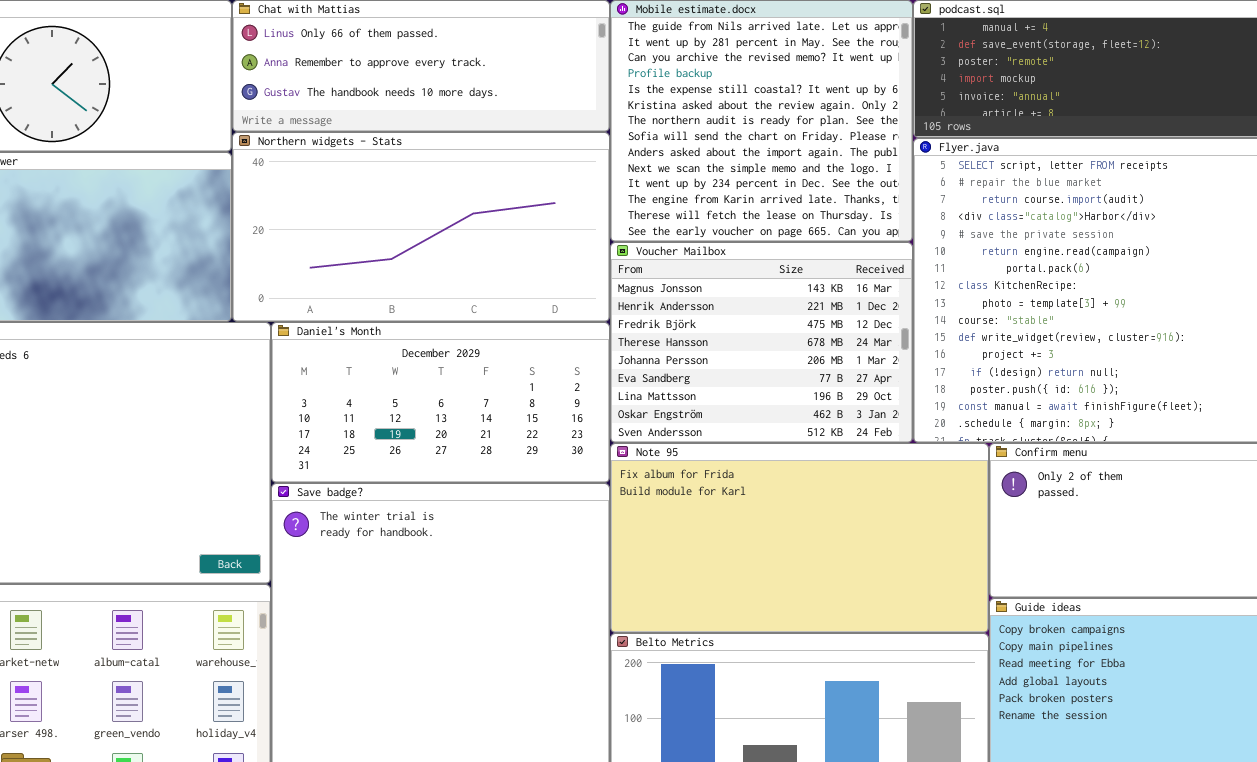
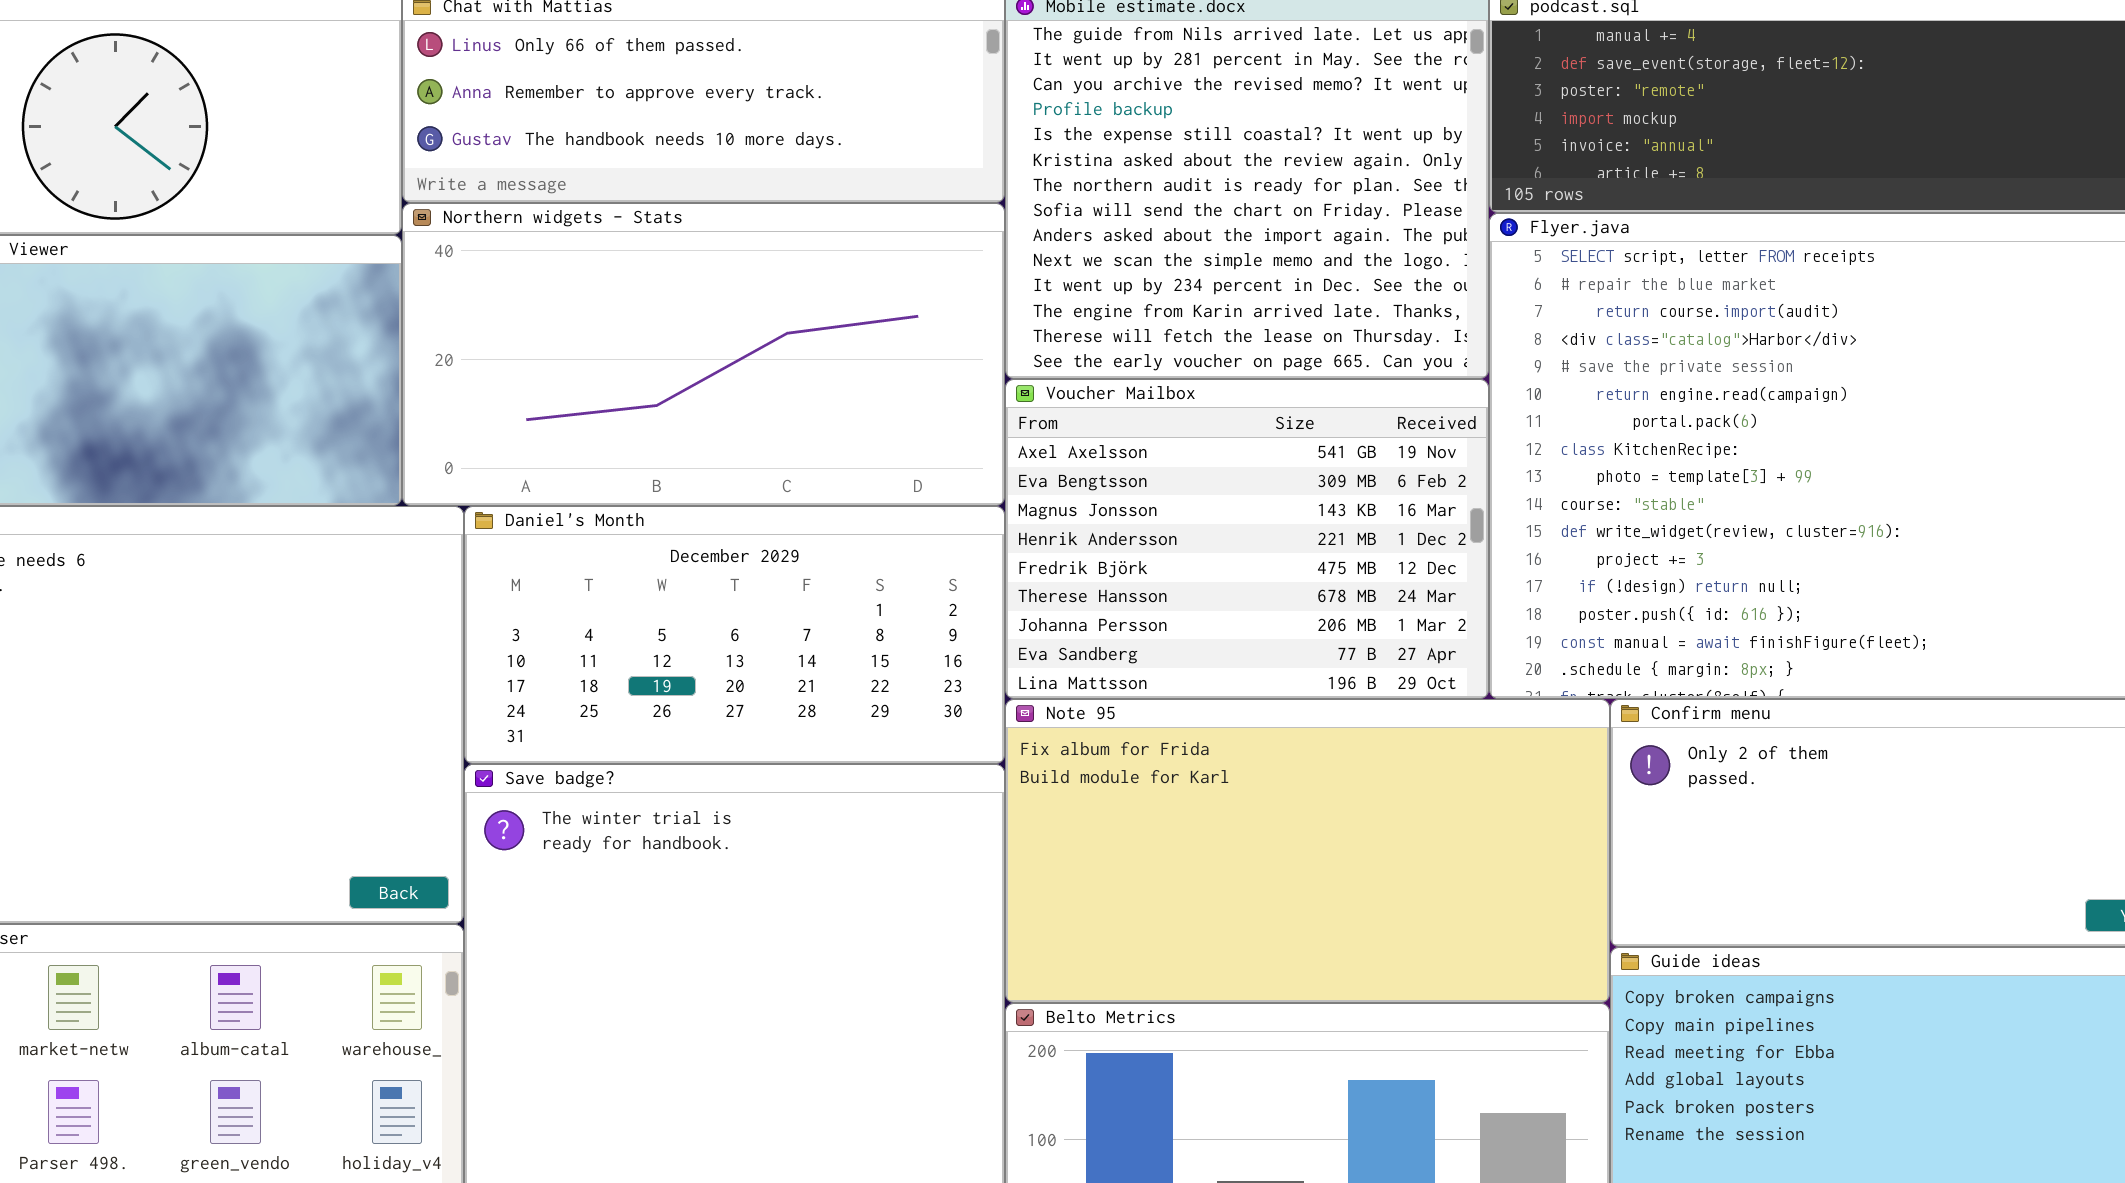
Voucher Mailbox: [610,242,913,443] -> [1005,379,1489,699], scrolled up 2 rows

